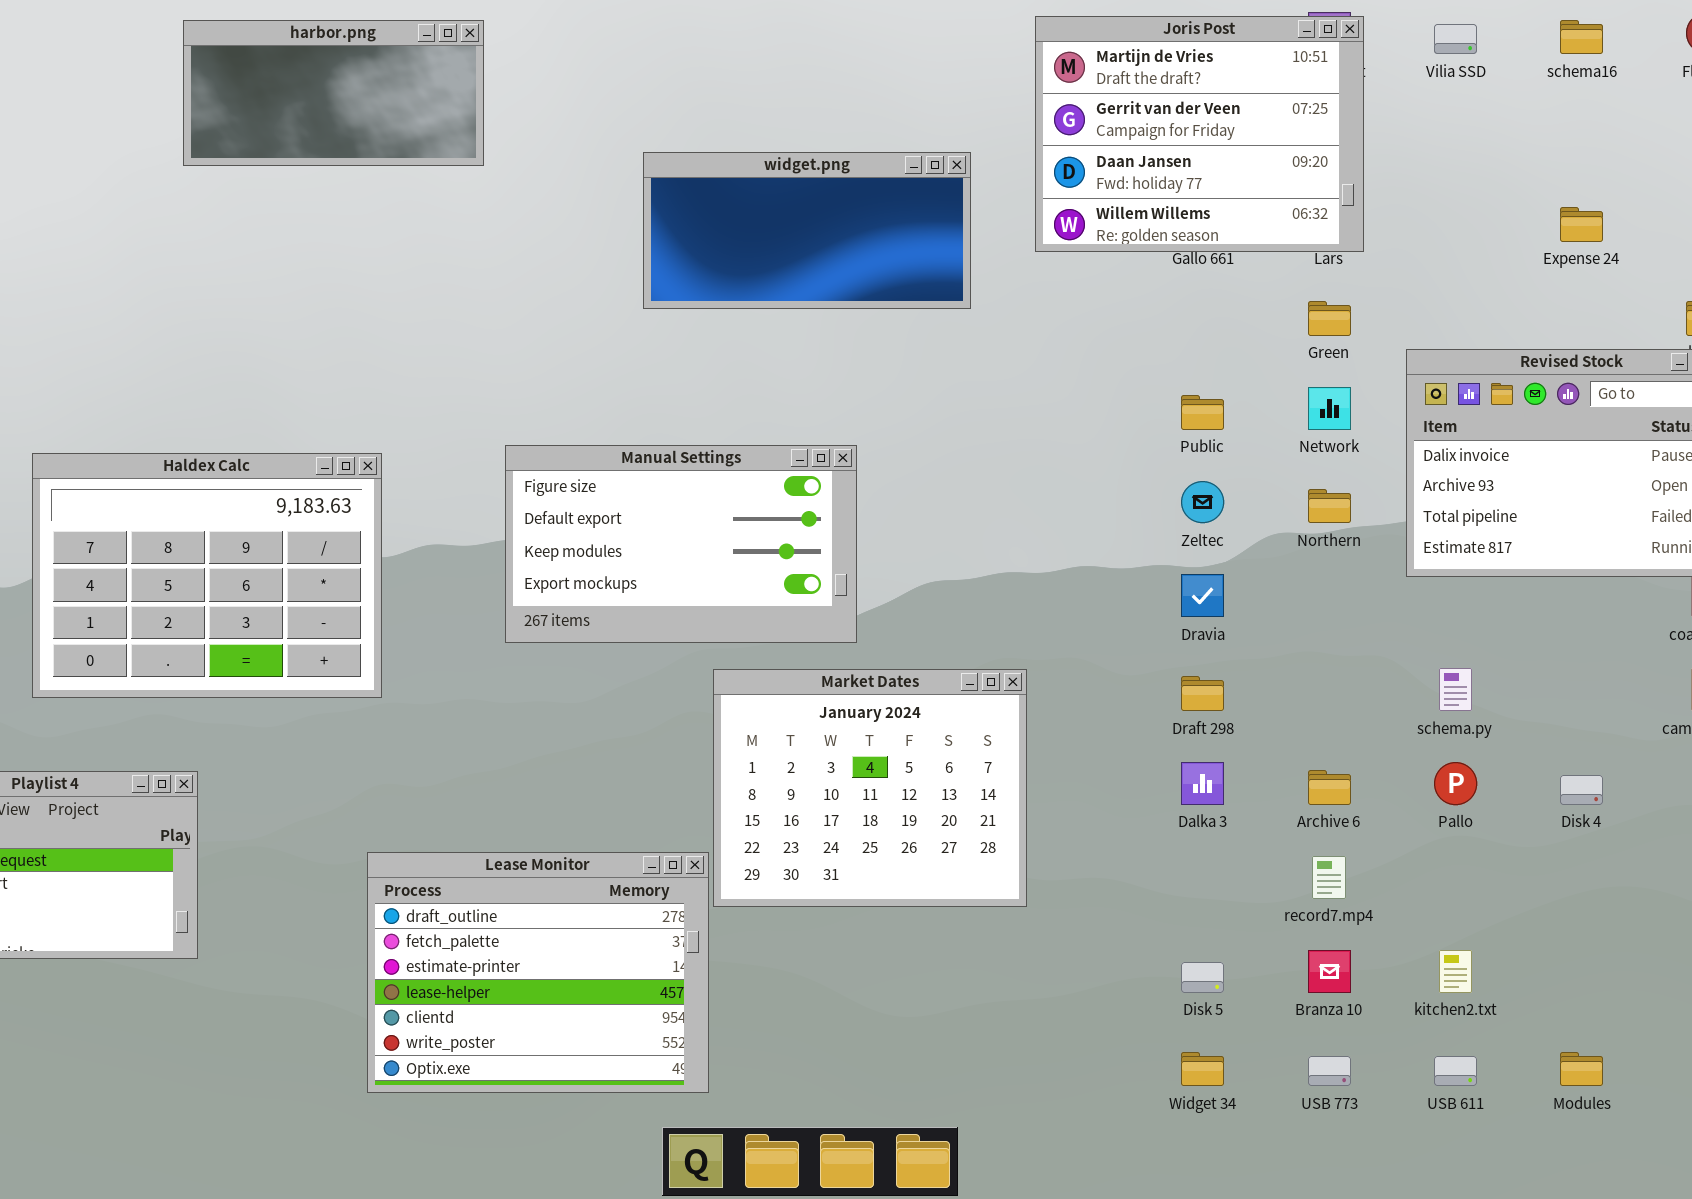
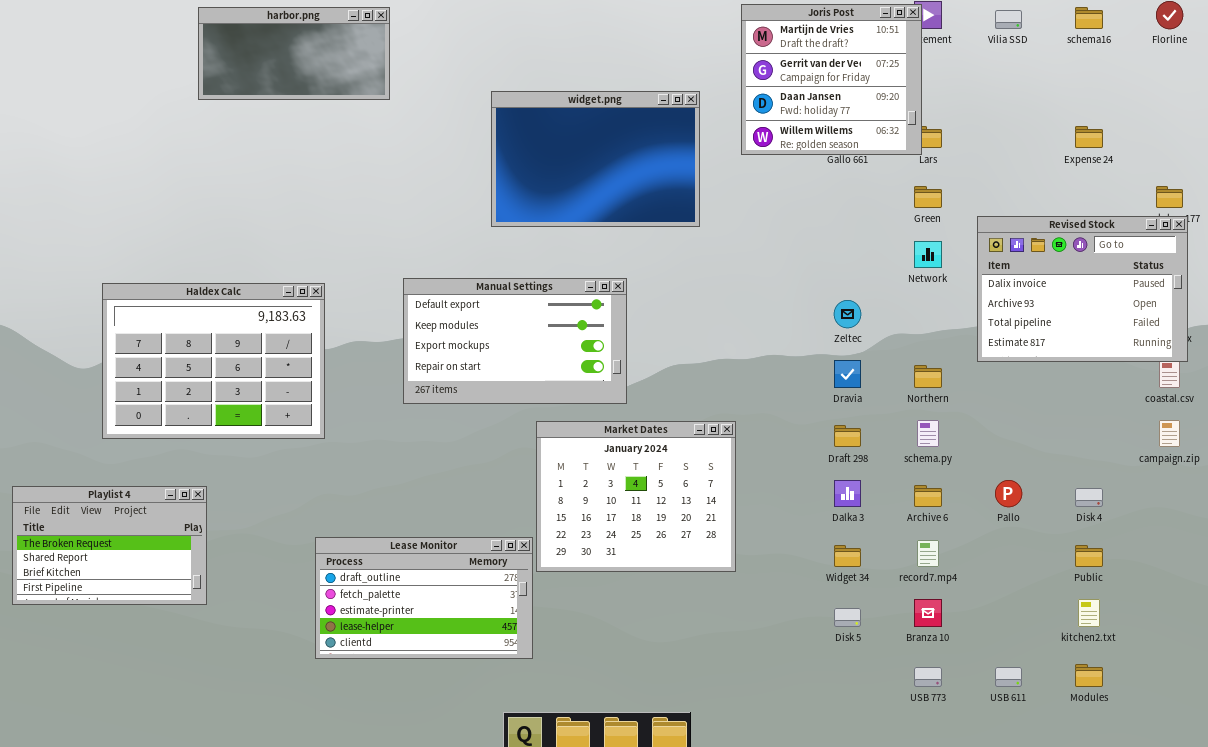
Joris Post: [1035,16,1364,252] -> [741,4,922,155], resized
widget.png: [643,152,971,309] -> [491,91,700,227], resized
Public: [1181,395,1224,430] -> [1075,545,1103,567], moved
Manual Settings: [505,445,857,643] -> [403,278,627,404], scrolled down 1 row
Northern: [1308,489,1351,523] -> [914,365,942,388], moved
schema.py: [1439,668,1472,711] -> [917,420,939,447], moved
Lease Monitor: [367,852,709,1093] -> [315,537,533,659], resized
kitchen2.txt: [1439,950,1472,993] -> [1078,599,1100,627], moved
Widget 34: [1181,1052,1224,1086] -> [834,545,861,567], moved

